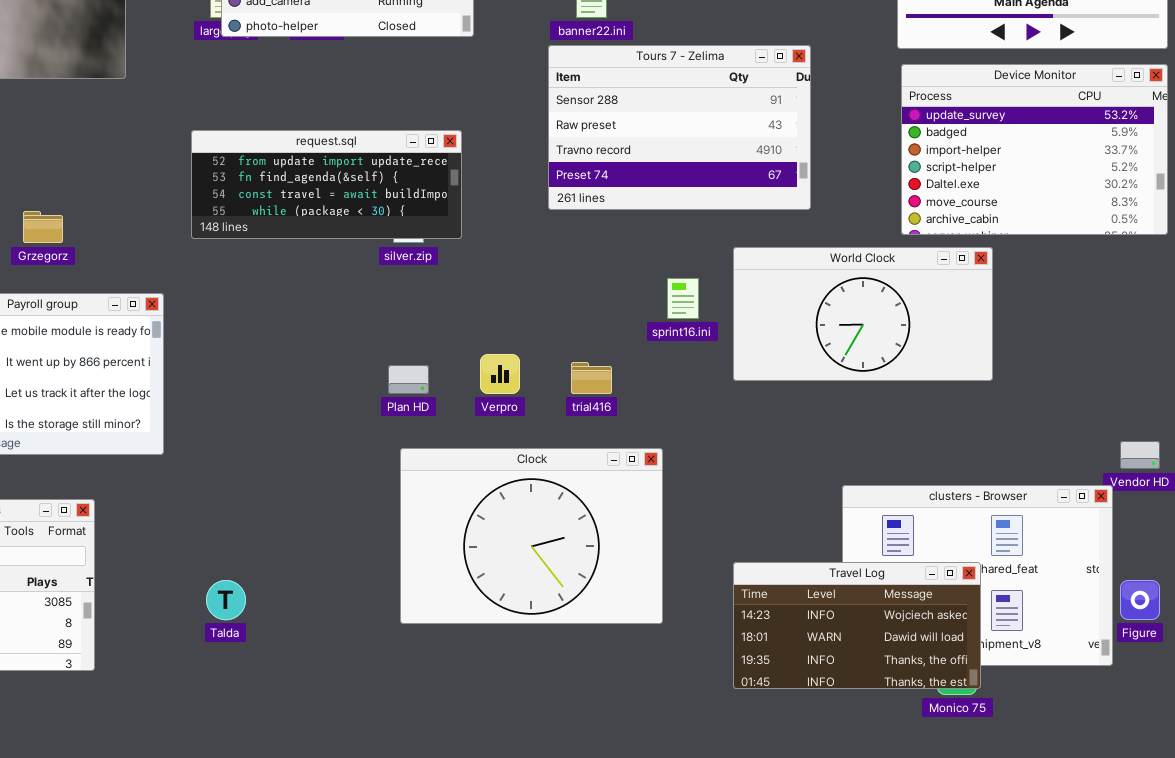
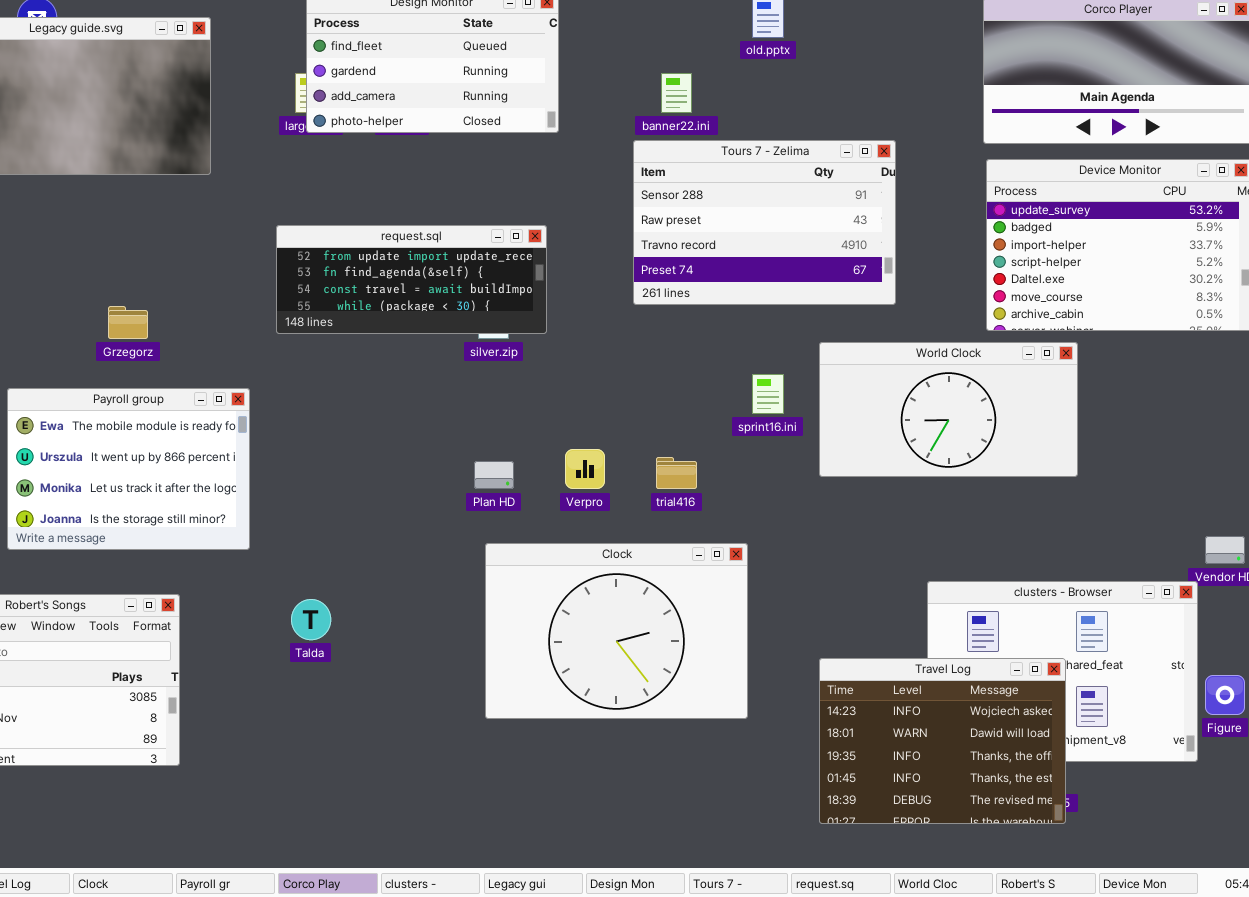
Travel Log: [733,562,981,689] -> [819,658,1066,824], resized
Talda: [206,580,246,620] -> [291,599,331,640], moved

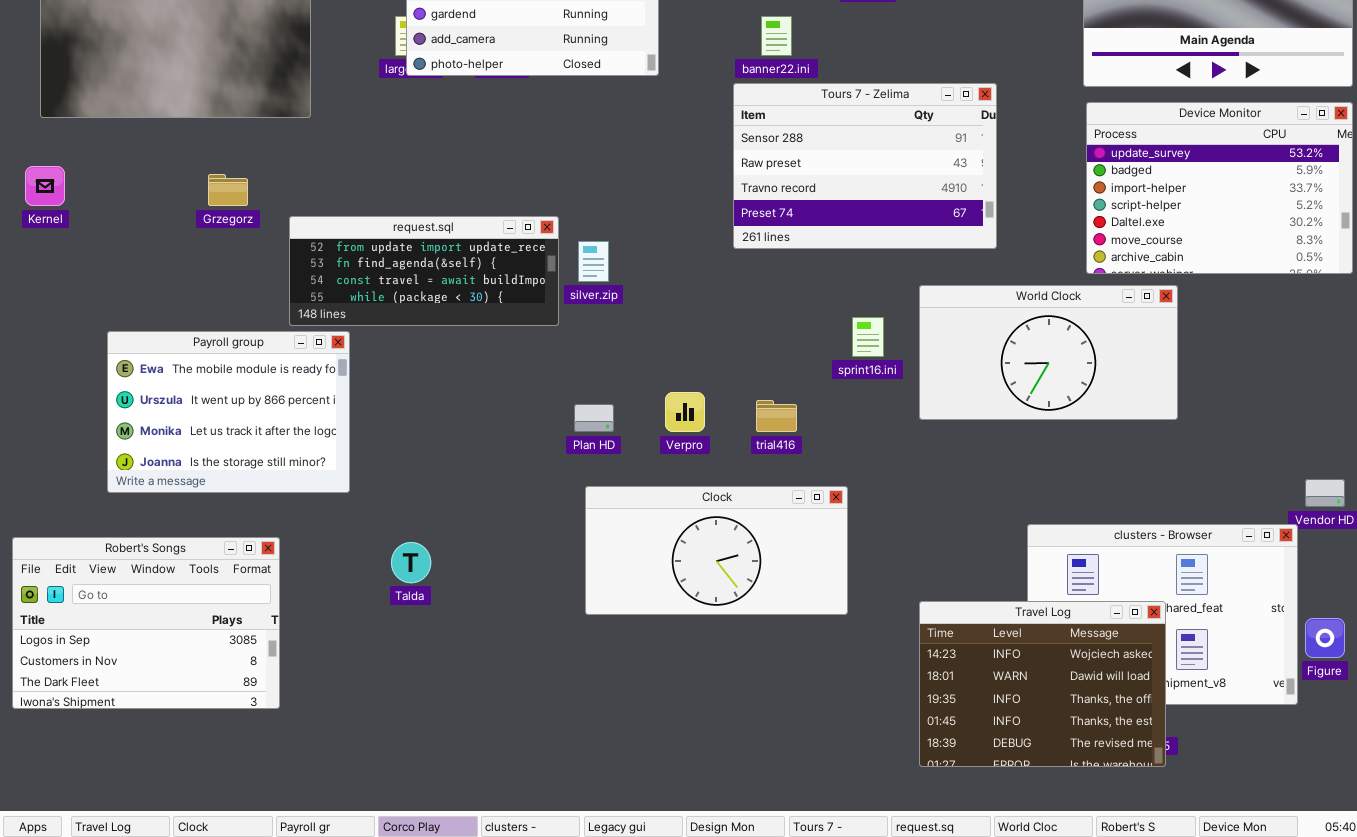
request.sql: [276,225,547,334] -> [289,216,559,326], moved
Grzegorz: [108,306,148,339] -> [208,174,248,206], moved
Clock: [485,543,748,719] -> [585,486,848,615], resized

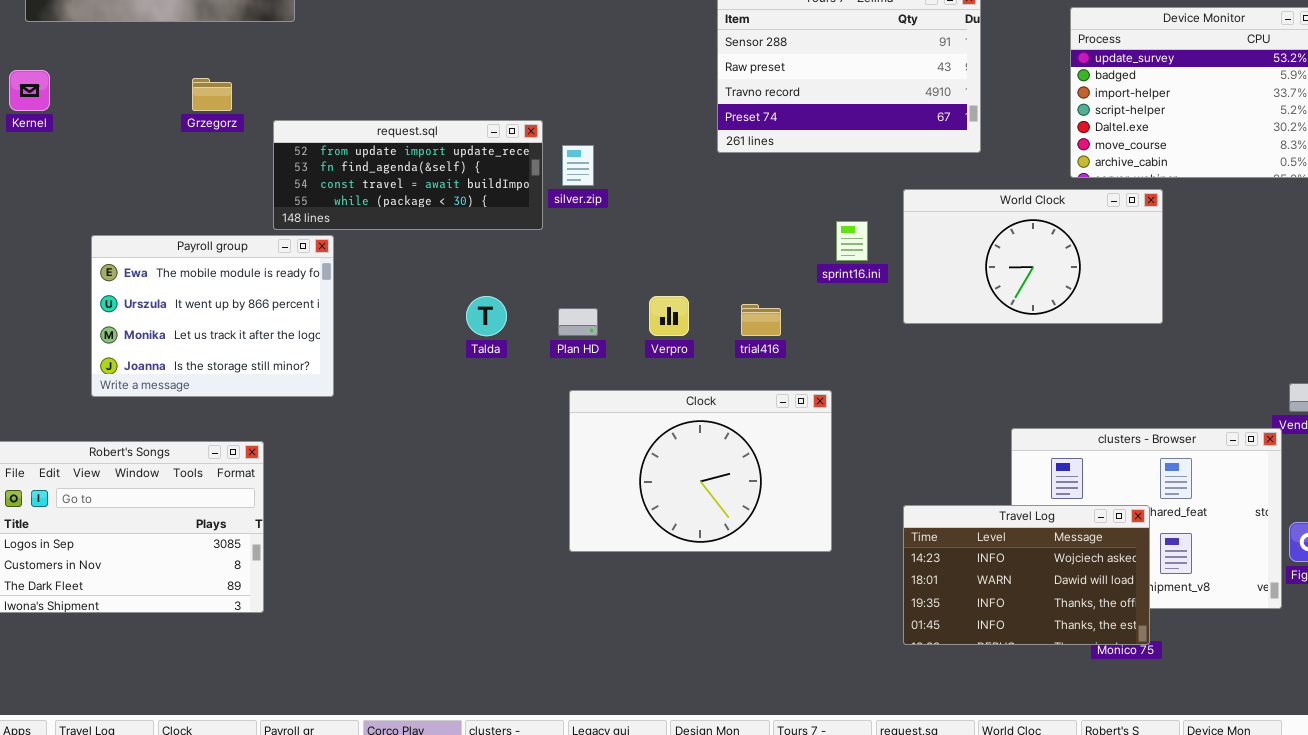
Clock: [585,486,848,615] -> [569,390,832,552], resized
Talda: [391,542,431,583] -> [466,296,507,336], moved
Travel Log: [919,601,1166,767] -> [903,505,1150,645], resized

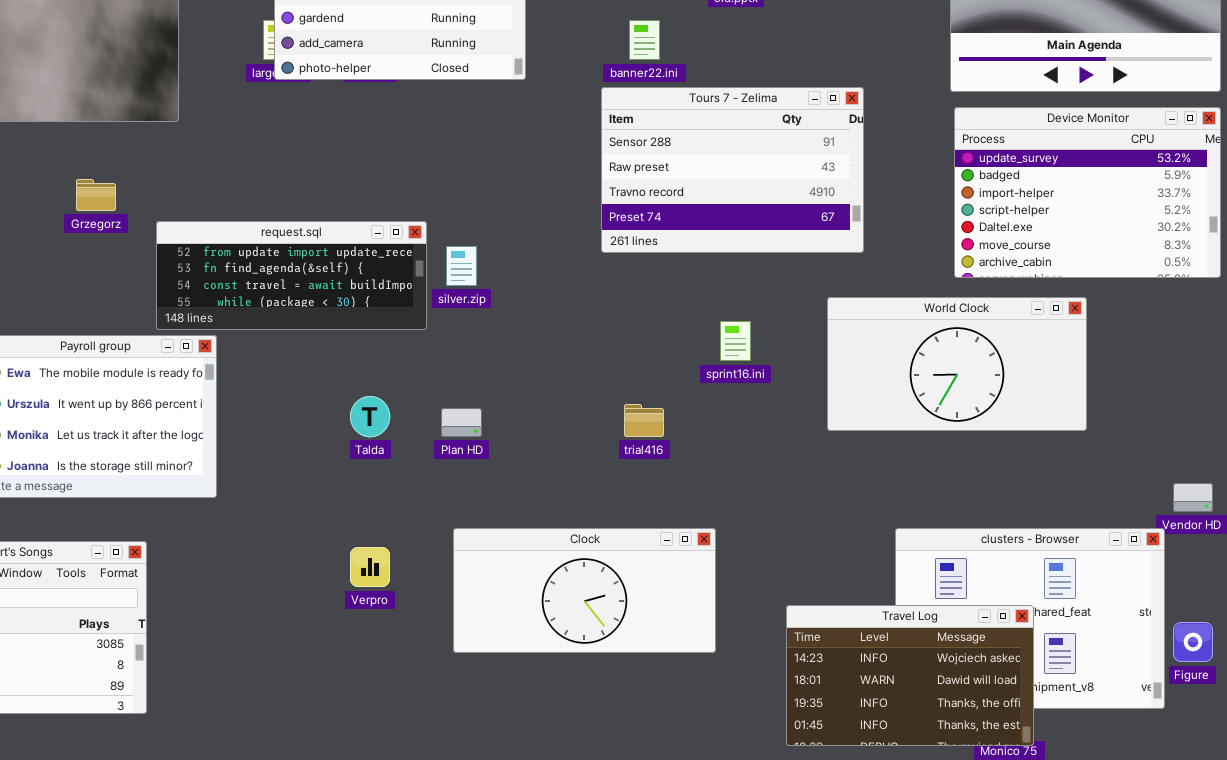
World Clock: [903,189,1163,324] -> [827,297,1087,431], moved
Verpro: [649,296,689,336] -> [350,547,390,587], moved
Clock: [569,390,832,552] -> [453,528,716,653], resized

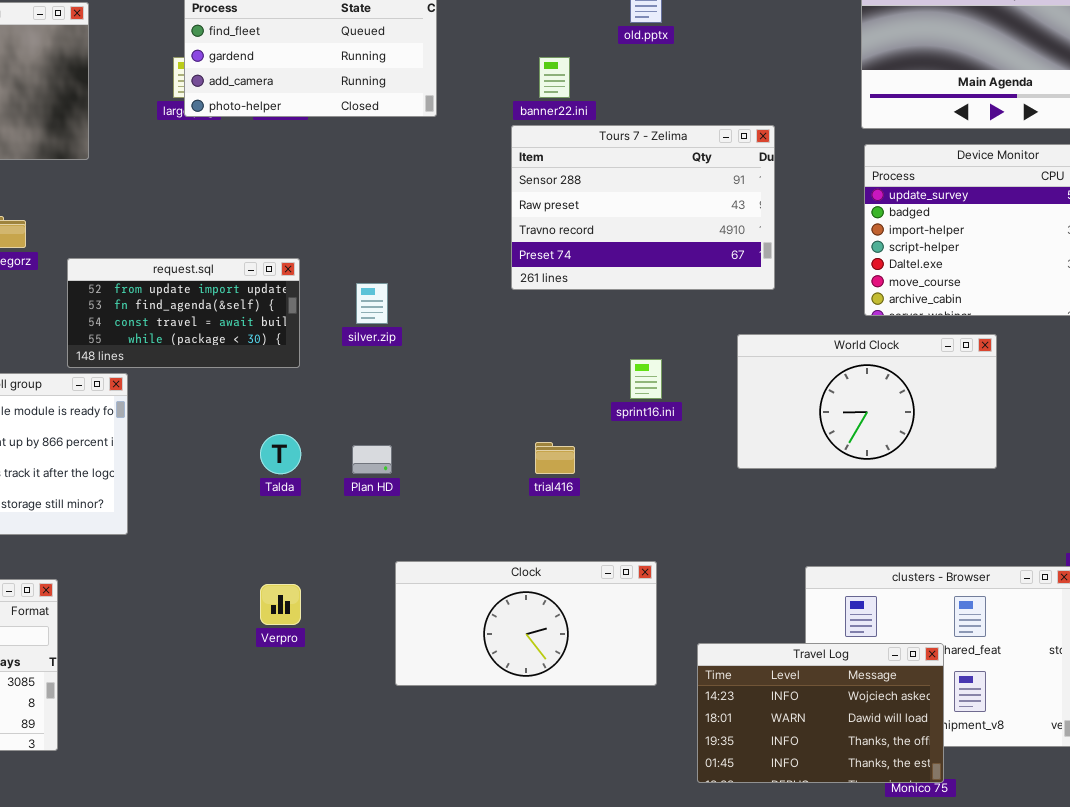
request.sql: [156,221,427,330] -> [67,258,300,368], resized
Clock: [453,528,716,653] -> [395,561,657,686], moved

